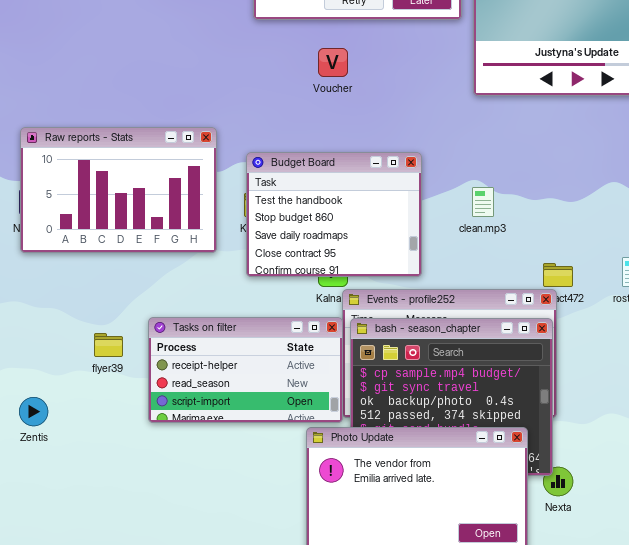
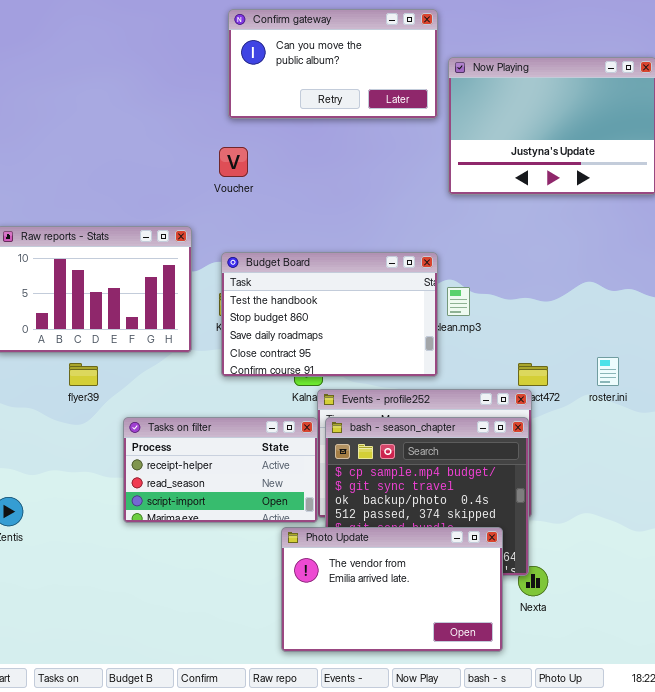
Voucher: [318,48,348,77] -> [219,147,248,177], moved
Budget Board: [246,152,422,277] -> [221,252,438,377], resized
flyer39: [94,333,123,357] -> [69,363,98,386], moved

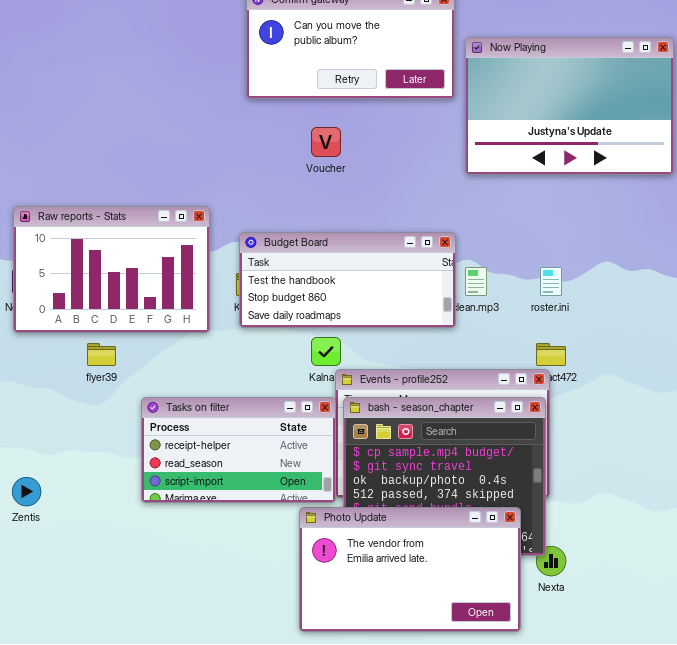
Voucher: [219,147,248,177] -> [311,127,341,157], moved
Budget Board: [221,252,438,377] -> [239,232,456,328], resized
roster.ini: [597,357,619,386] -> [540,267,562,296], moved

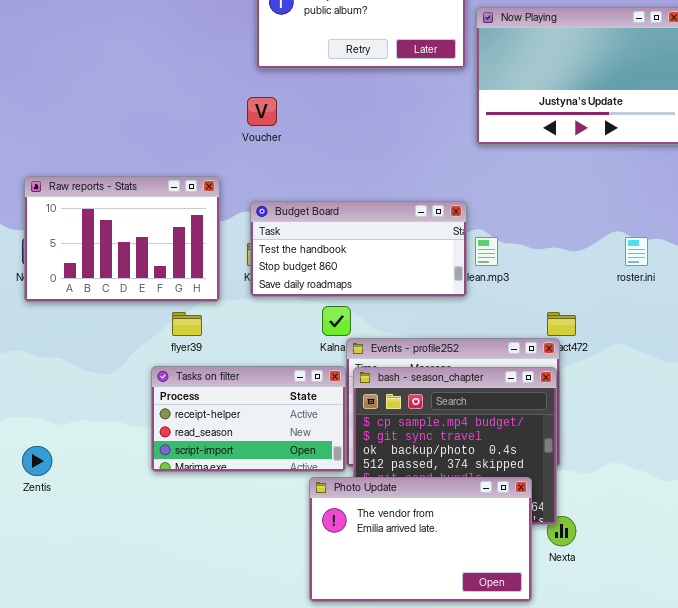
Voucher: [311,127,341,157] -> [247,97,277,126], moved
roster.ini: [540,267,562,296] -> [625,237,648,266], moved
flyer39: [87,343,116,366] -> [172,312,202,336], moved

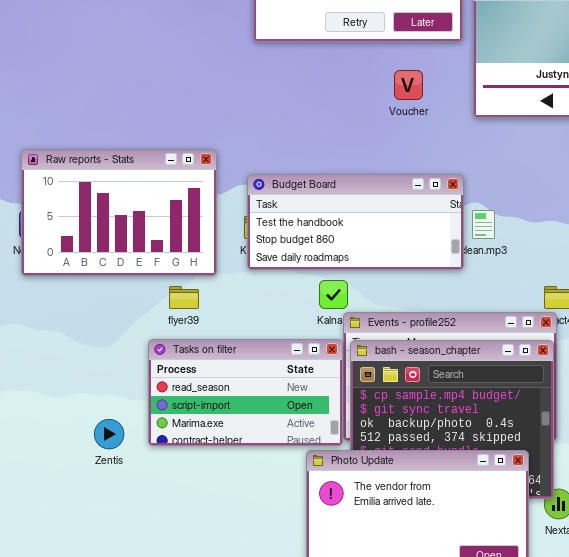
Voucher: [247,97,277,126] -> [394,70,423,100], moved
Tasks on filter: [151,366,346,472] -> [148,339,343,446], scrolled down 1 row
Zentis: [22,446,52,476] -> [94,419,124,449], moved

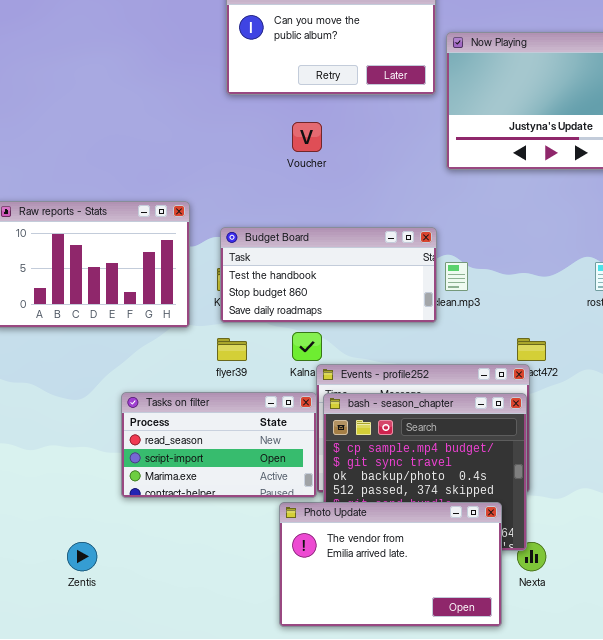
Voucher: [394,70,423,100] -> [292,122,322,152], moved
flyer39: [169,286,199,309] -> [217,338,247,361], moved
Zentis: [94,419,124,449] -> [67,542,97,571], moved

